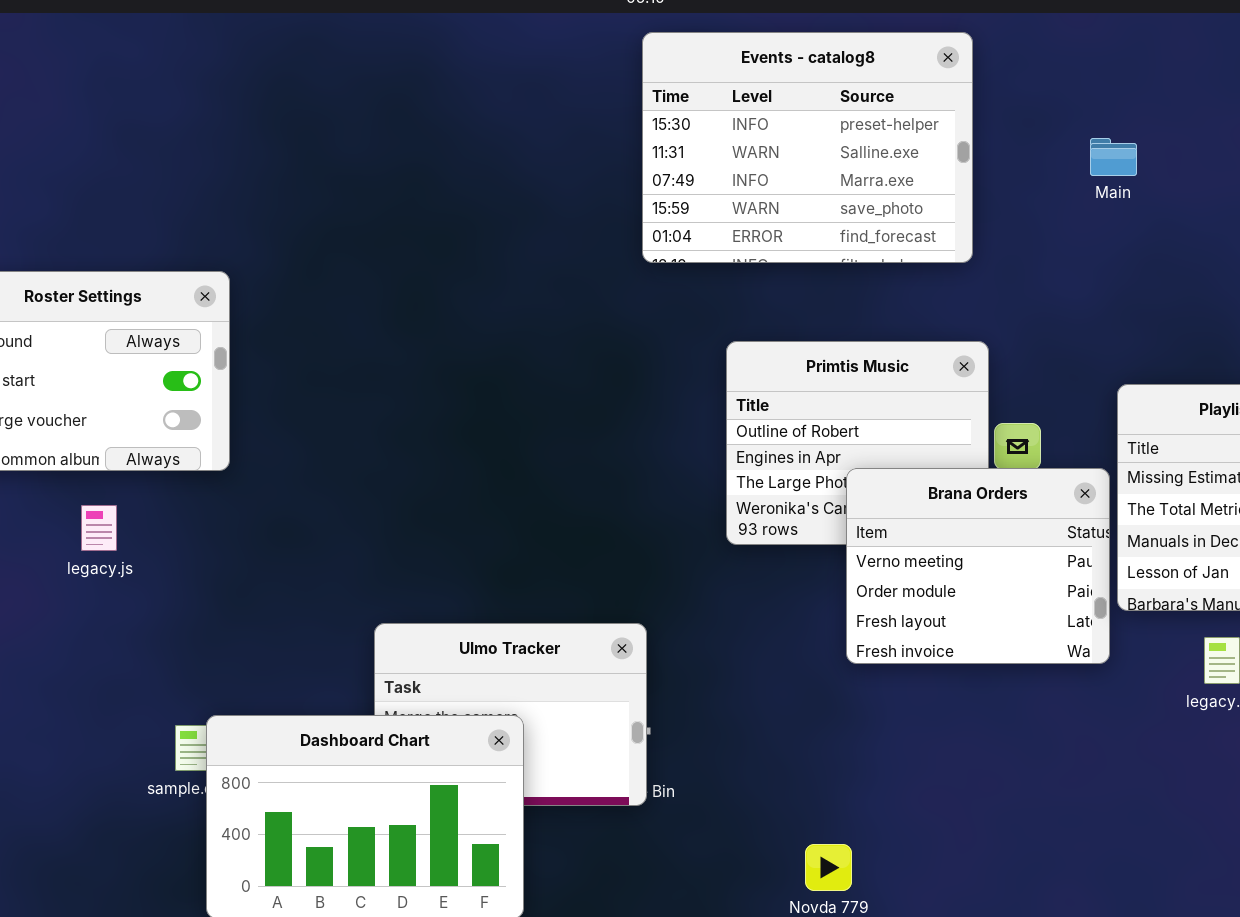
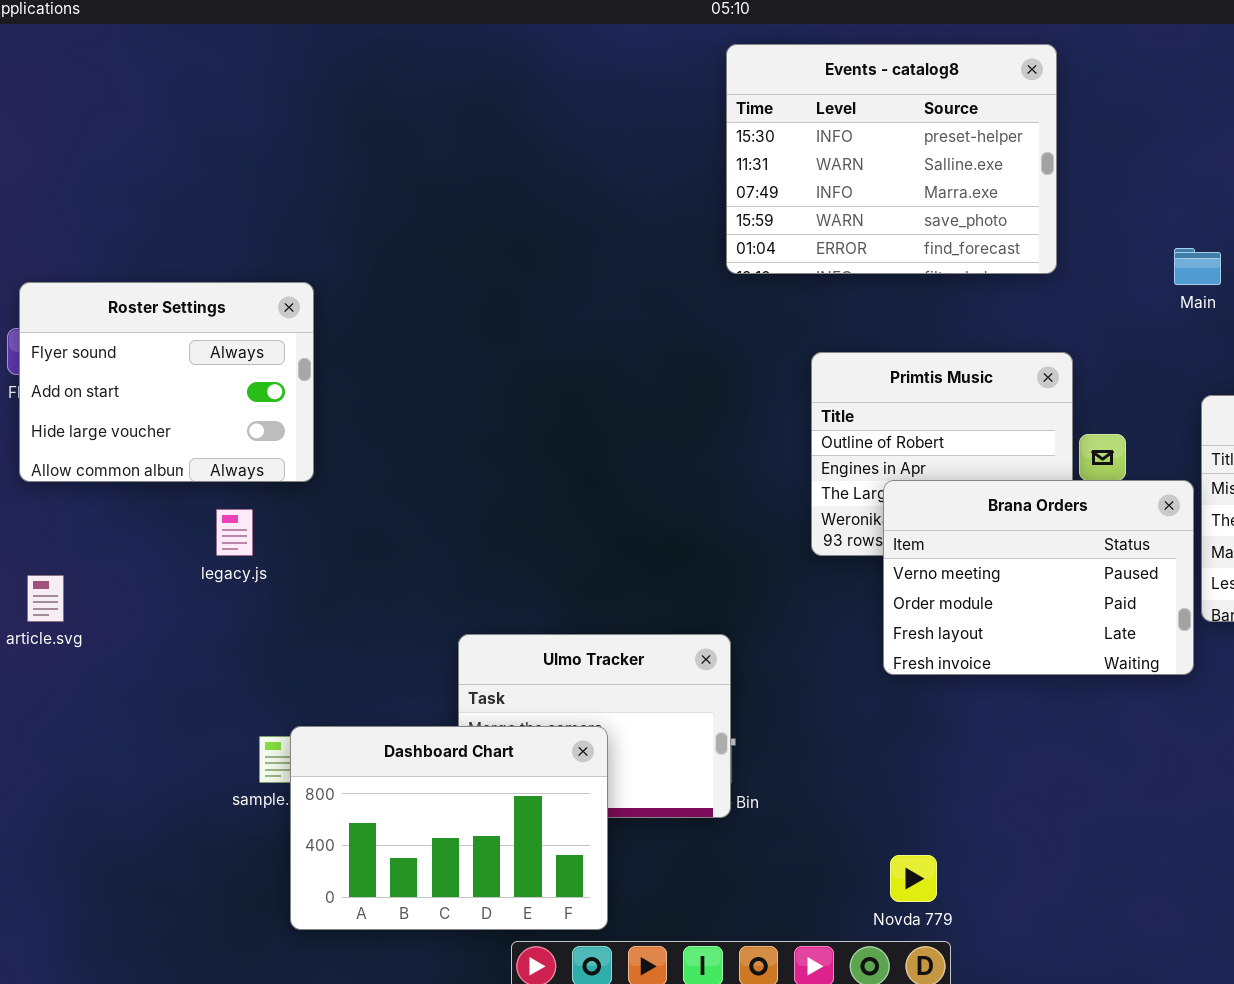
Main: [1090,138,1137,176] -> [1174,248,1221,285], moved
Brana Orders: [846,468,1110,664] -> [883,480,1194,675], resized
legacy.js: [81,505,117,551] -> [216,509,253,556], moved

